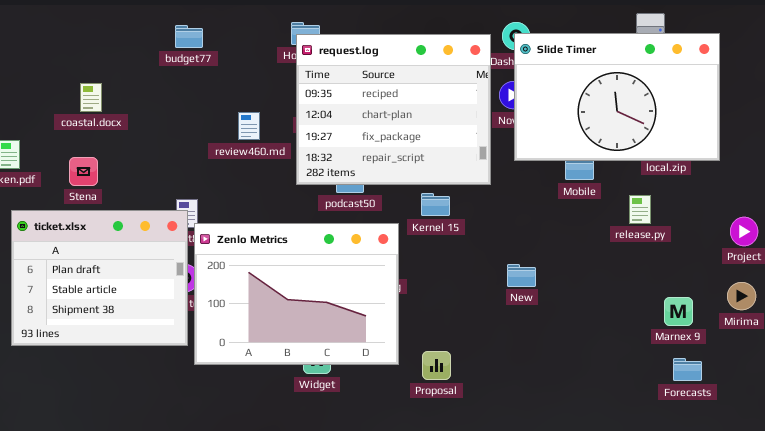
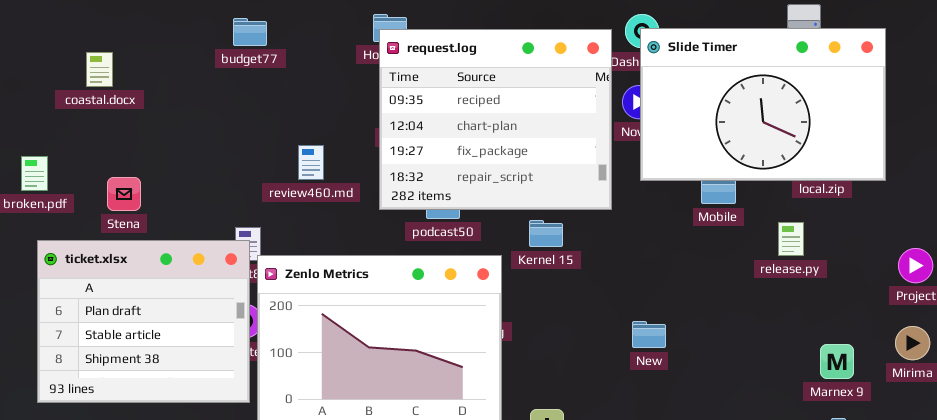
coastal.docx: [80,83,102,112] -> [86,52,113,87], moved
review460.md: [238,112,260,140] -> [298,145,324,180], moved
New: [507,264,536,287] -> [632,321,666,348], moved

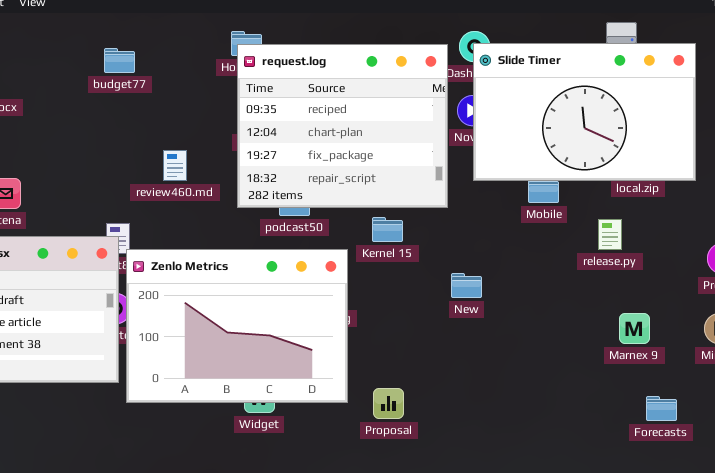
budget77: [233,18,267,46] -> [104,48,135,73], moved
New: [632,321,666,348] -> [451,273,482,298], moved
Marnex 9: [820,344,854,379] -> [619,313,650,344], moved

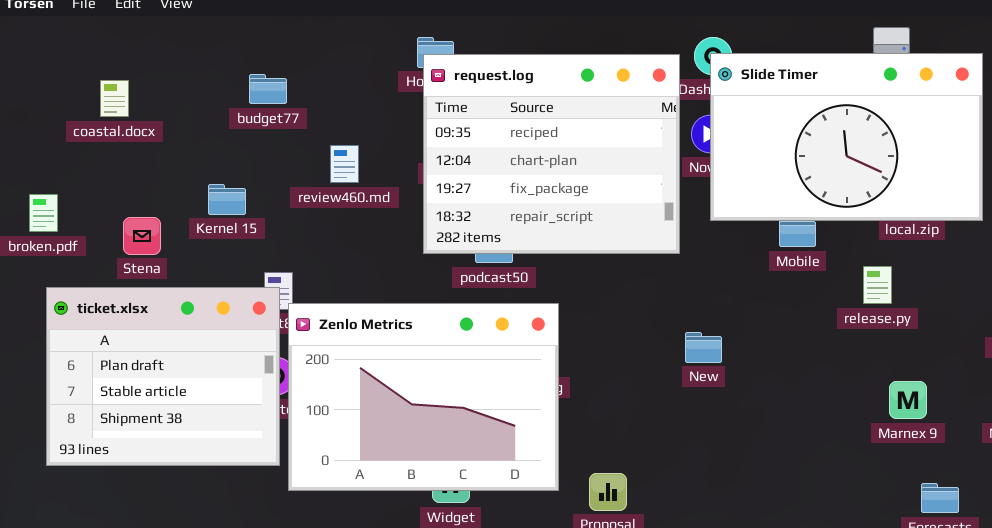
budget77: [104,48,135,73] -> [249,74,287,104], moved
review460.md: [163,150,187,181] -> [330,145,359,183], moved
Kernel 15: [372,217,403,242] -> [208,184,246,215], moved

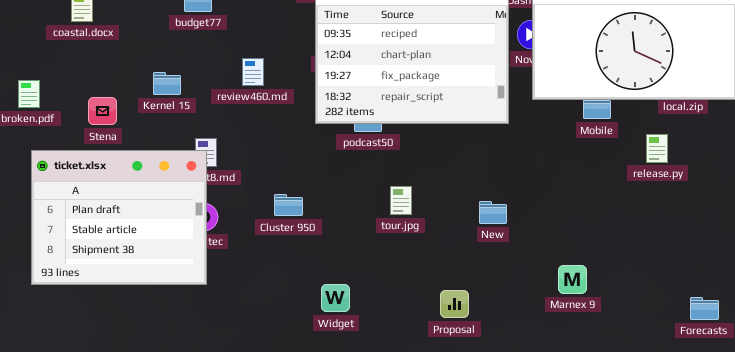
review460.md: [330,145,359,183] -> [242,58,264,86], moved
Zenlo Metrics: [288,303,559,491] -> none, closed
New: [685,332,722,363] -> [479,201,507,224], moved
Marnex 9: [889,381,927,419] -> [558,265,587,294], moved

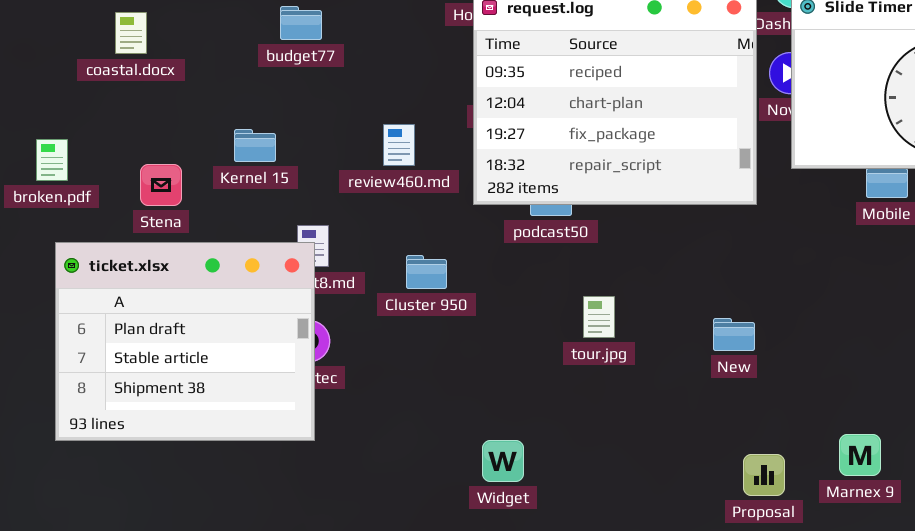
review460.md: [242,58,264,86] -> [383,124,415,166], moved
Cluster 950: [274,194,303,216] -> [406,255,447,289], moved
Marnex 9: [558,265,587,294] -> [839,434,881,476], moved
Proposal: [440,290,469,318] -> [743,454,785,496], moved

